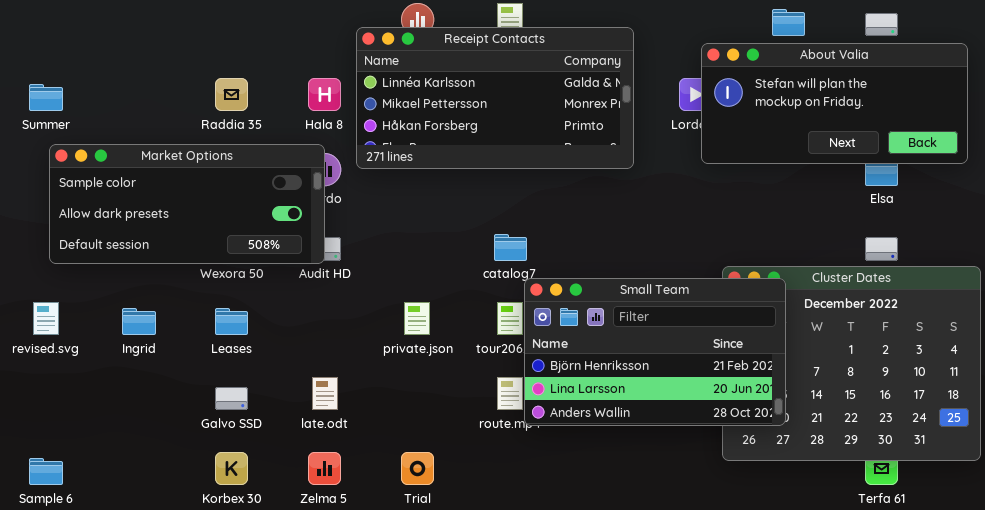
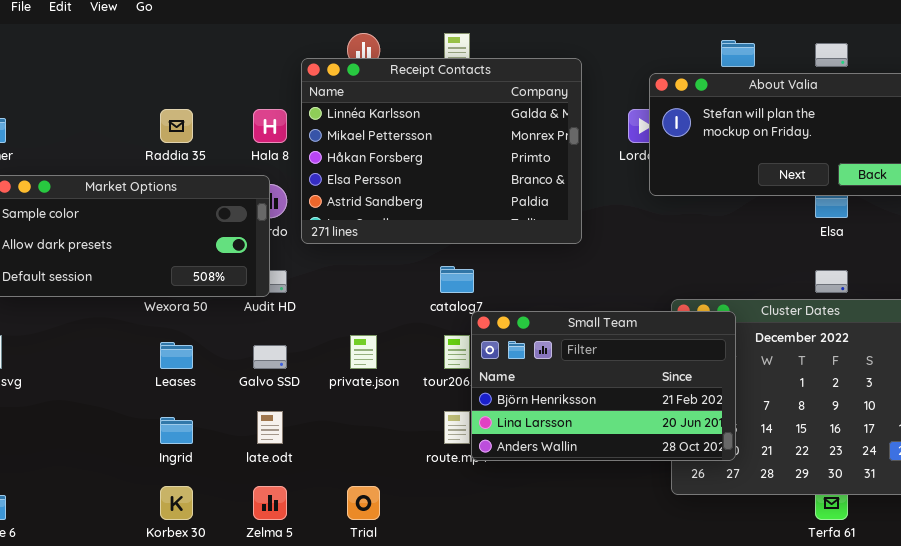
Receipt Contacts: [356,27,634,169] -> [301,58,582,244], resized
Ingrid: [122,308,156,335] -> [160,417,193,444], moved
Galvo SSD: [215,387,248,410] -> [253,345,287,369], moved

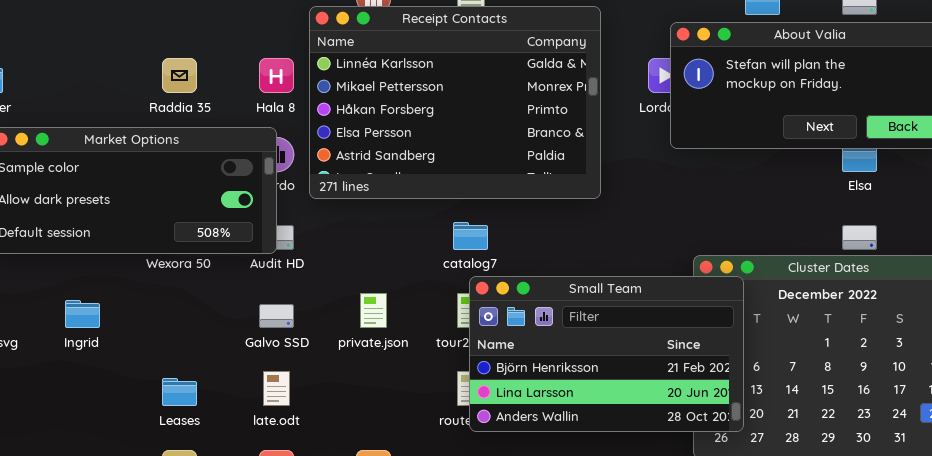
Small Team: [471,311,736,461] -> [469,276,744,432], moved
Leases: [160,342,193,369] -> [162,378,197,406], moved
Ingrid: [160,417,193,444] -> [65,300,100,328], moved

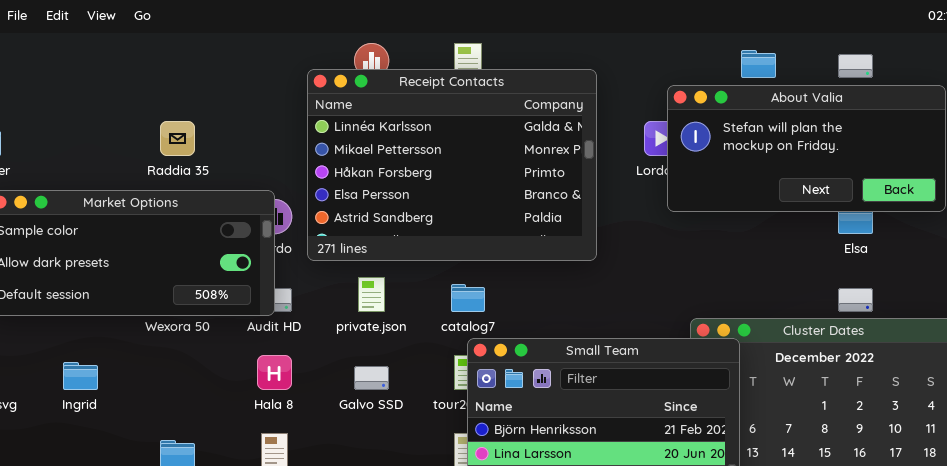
Hala 8: [259,58,294,93] -> [257,355,292,390], moved
private.json: [360,293,387,328] -> [358,277,385,312], moved
Galvo SSD: [259,304,294,328] -> [354,366,389,390], moved

